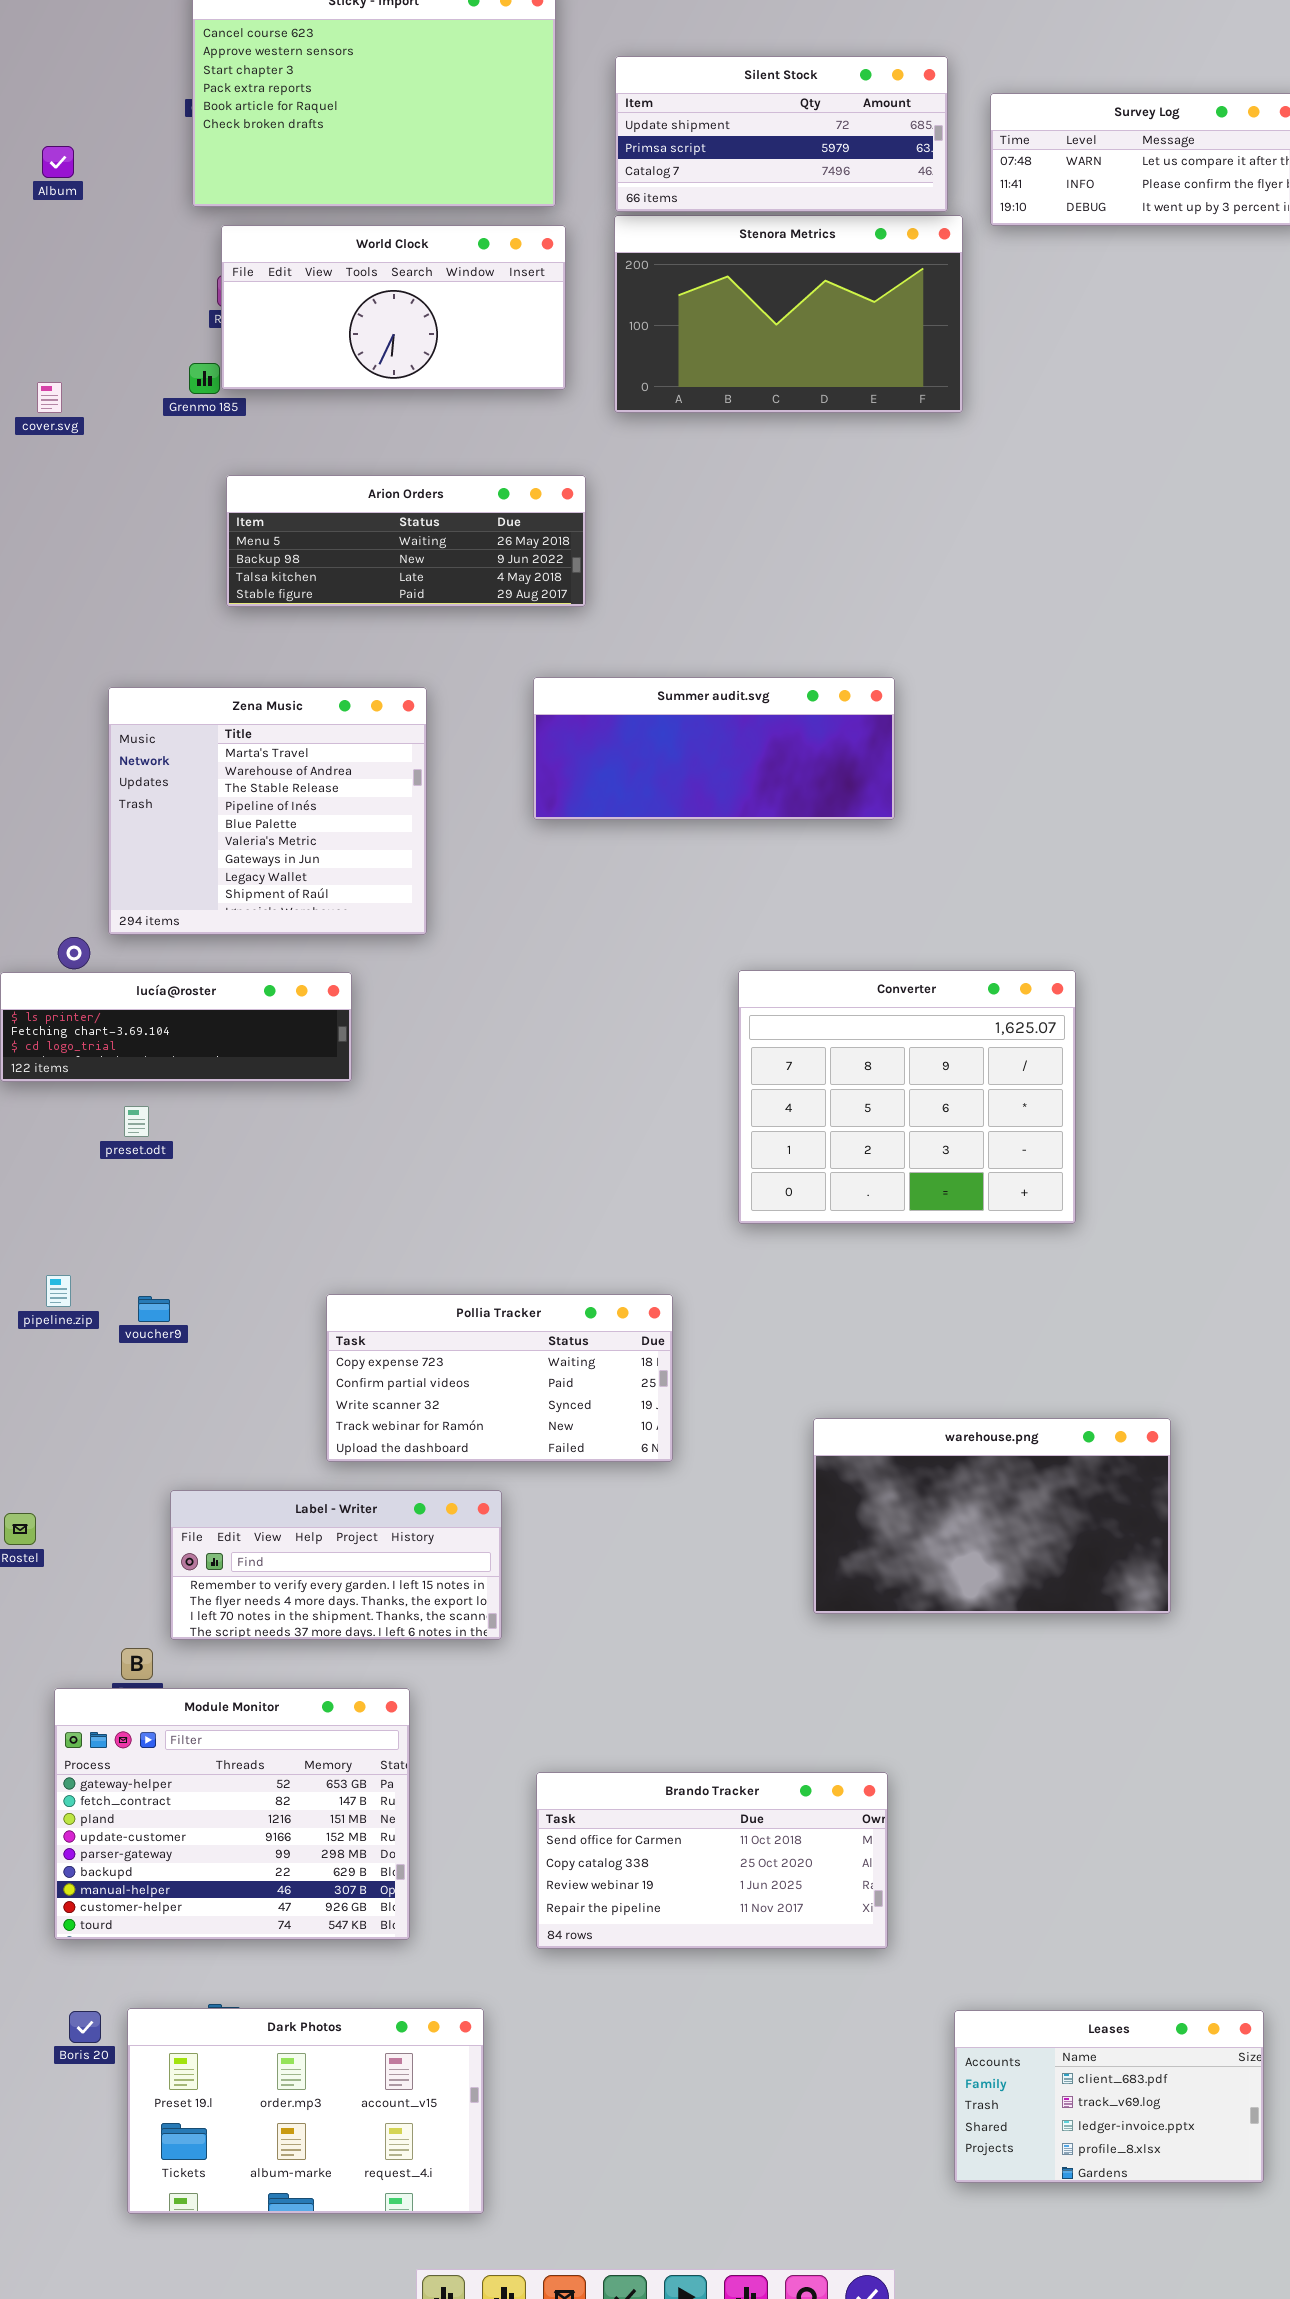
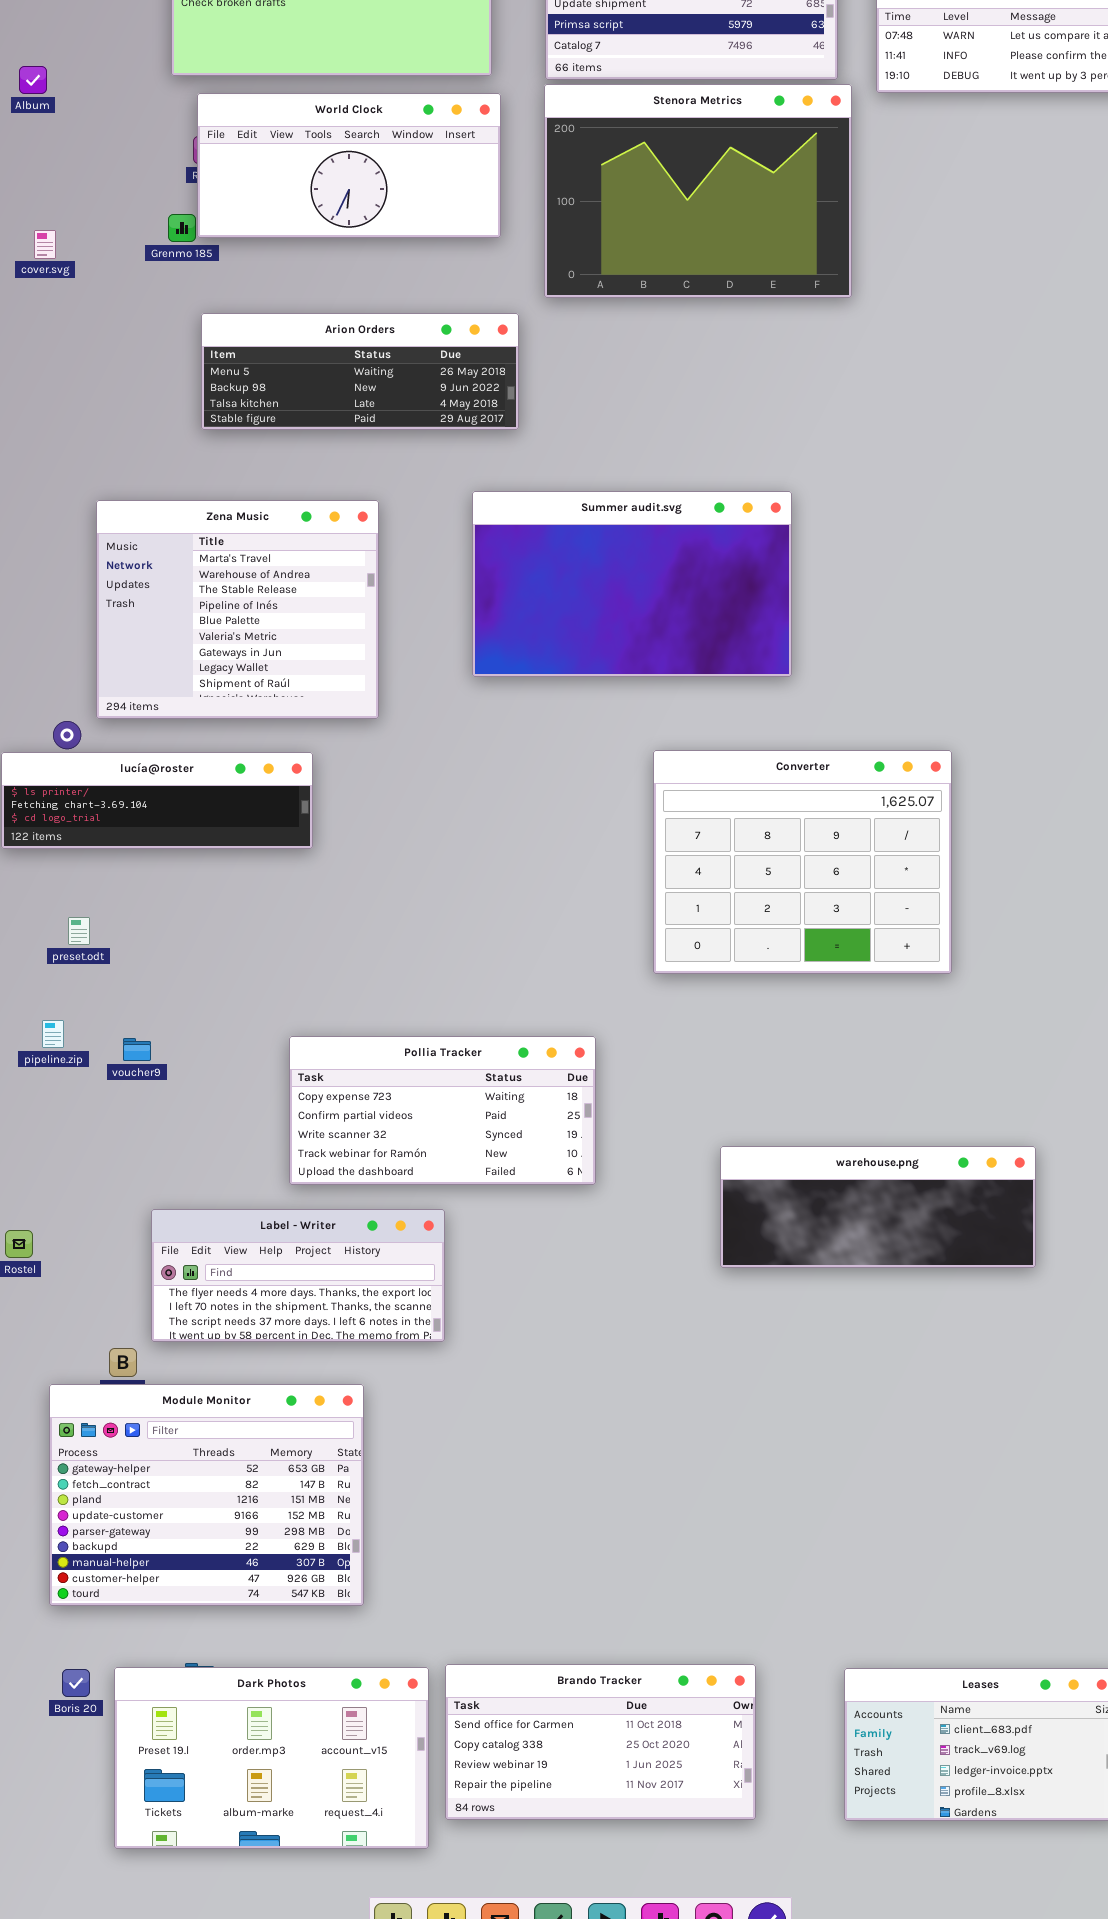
Album: [42,146,74,178] -> [19,66,47,94], moved
Stenora Metrics: [614,215,963,413] -> [544,84,852,298], resized
Summer audit.svg: [533,677,895,820] -> [472,491,792,677], resized
preset.odt: [124,1106,149,1137] -> [68,917,90,945], moved
warehouse.png: [813,1418,1171,1614] -> [720,1146,1036,1268], resized
Label - Writer: [170,1490,502,1640] -> [151,1209,445,1342], scrolled down 1 row
Brando Tracker: [536,1772,888,1949] -> [445,1664,756,1820], moved

